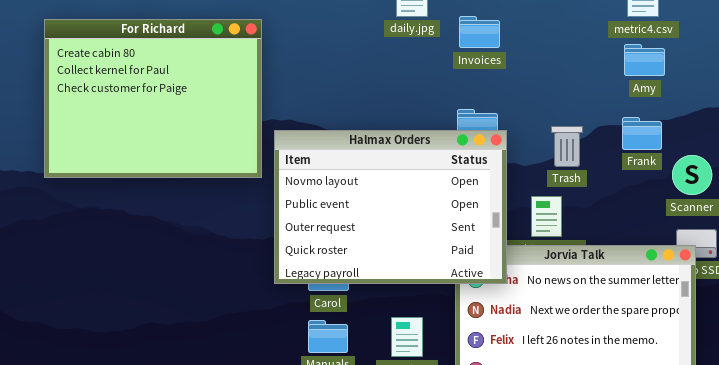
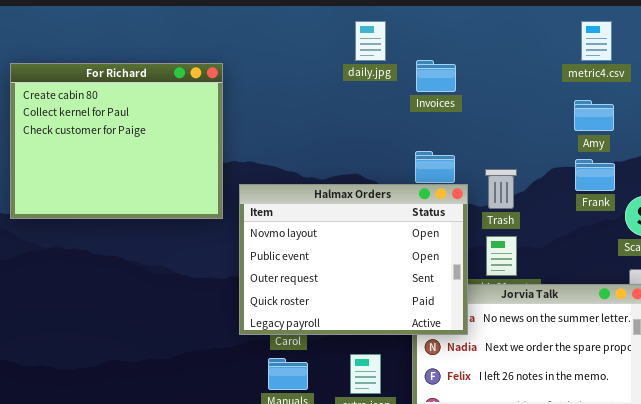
Amy: [624,44,665,76] -> [574,100,614,131], moved
Trash: [551,126,583,167] -> [485,169,517,209], moved
Halmax Orders: [274,130,507,284] -> [239,184,468,335], moved

